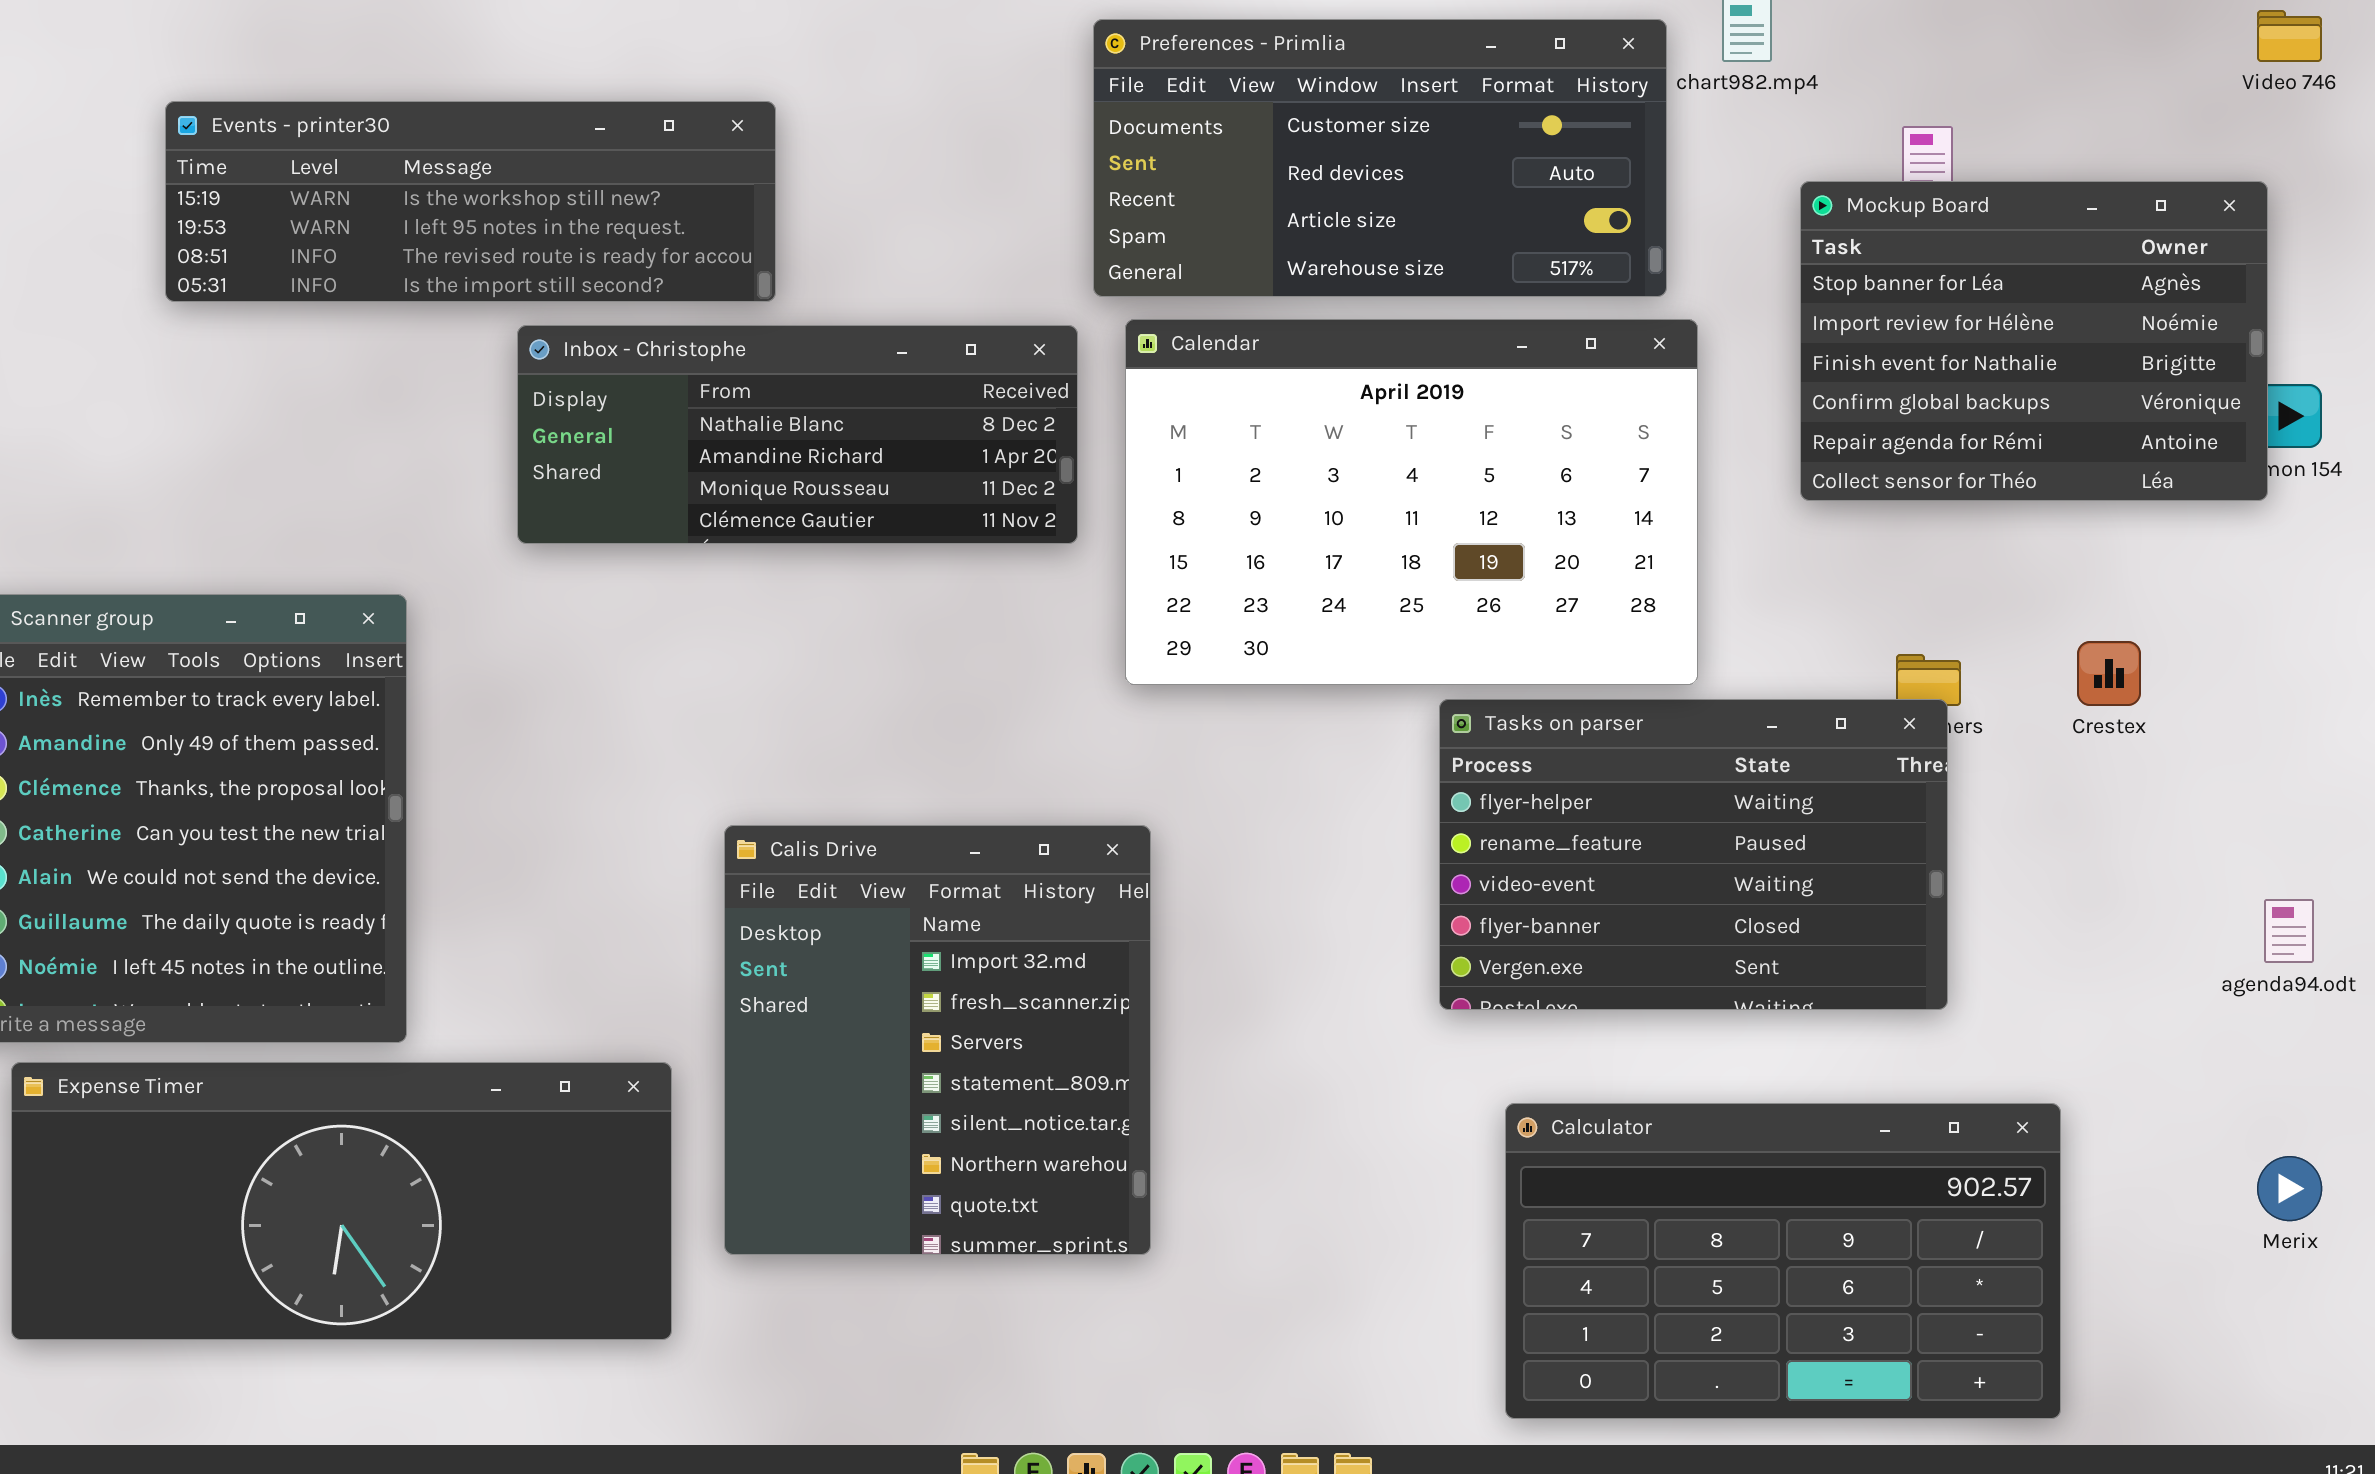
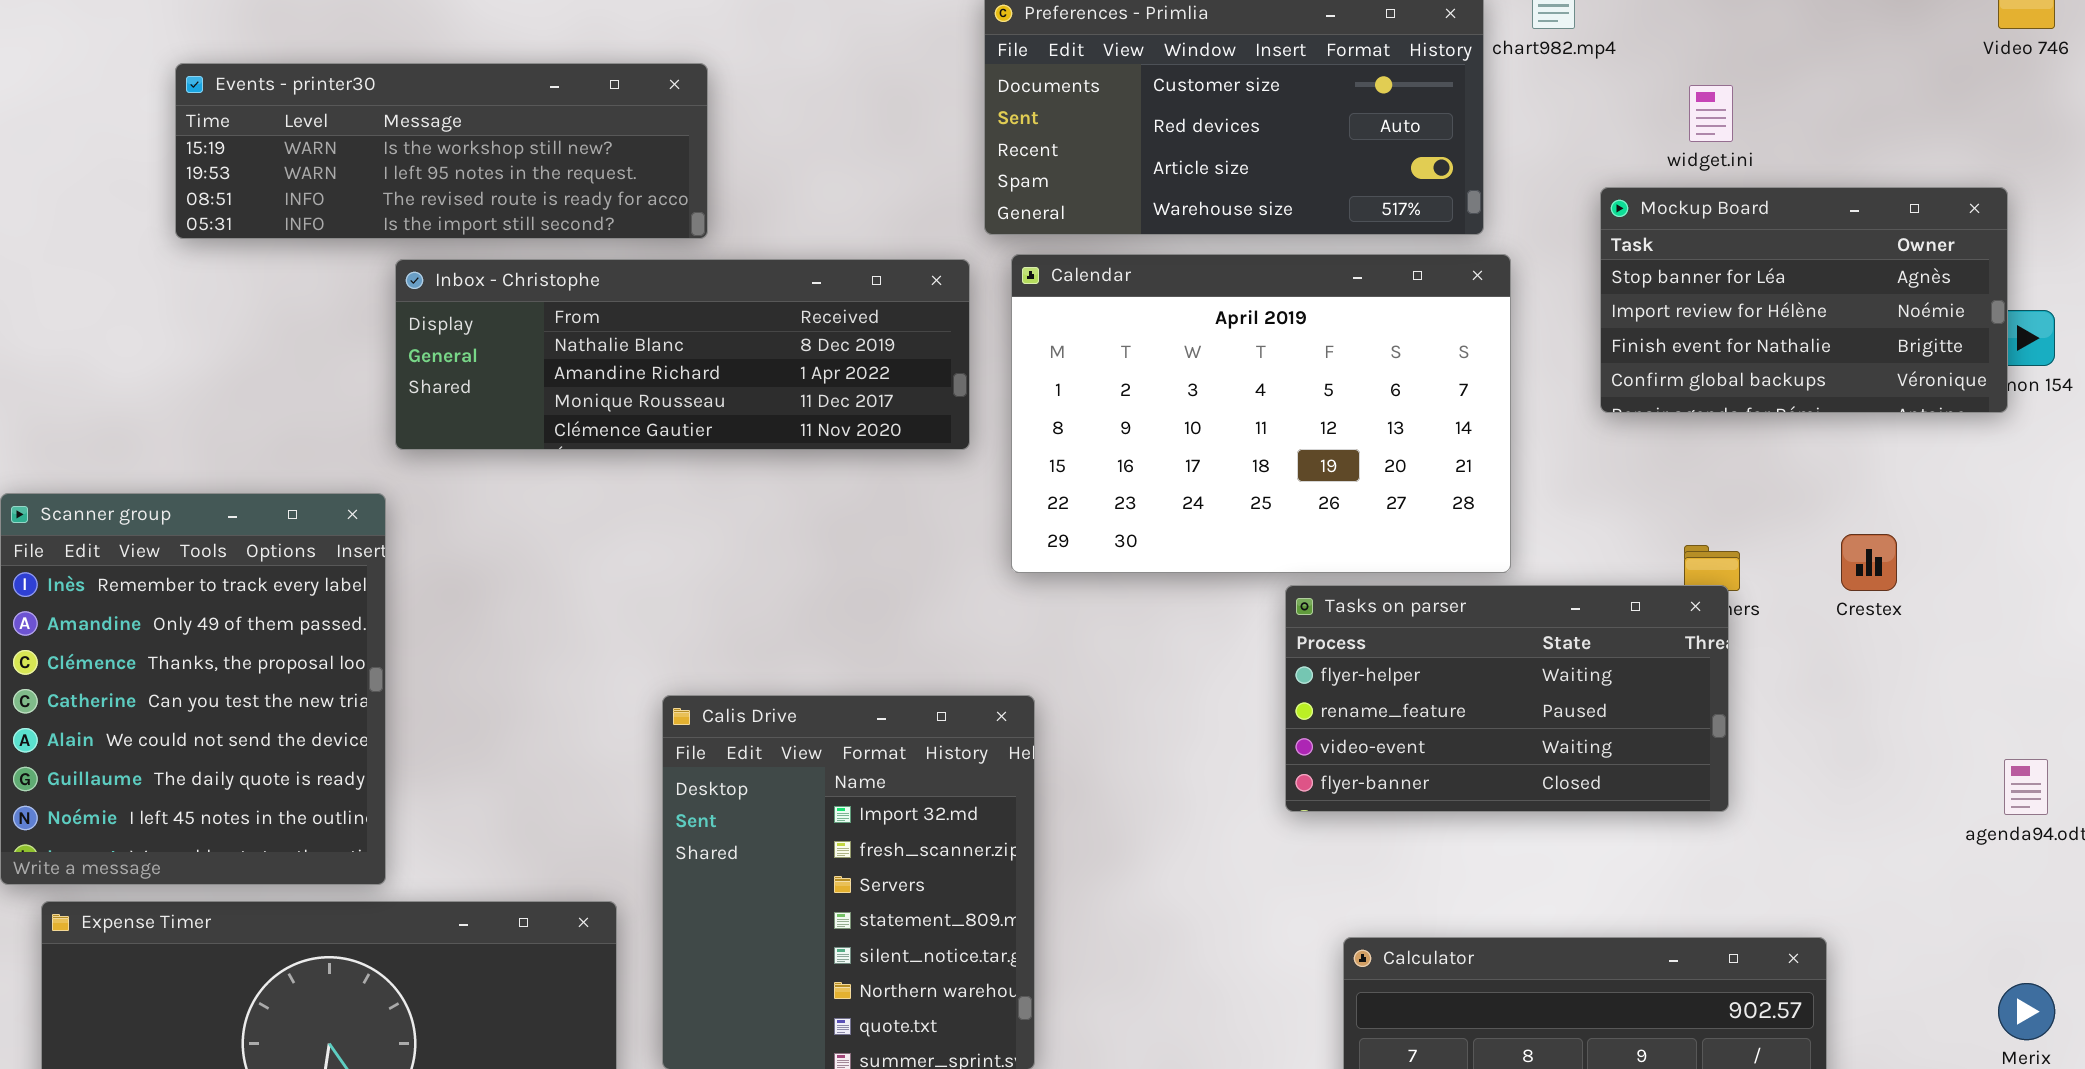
Mockup Board: [1800,181,2268,501] -> [1600,187,2008,413], resized
Inbox - Christophe: [517,325,1078,544] -> [395,259,970,450], resized
Tasks on parser: [1439,699,1948,1010] -> [1285,585,1729,812], resized

